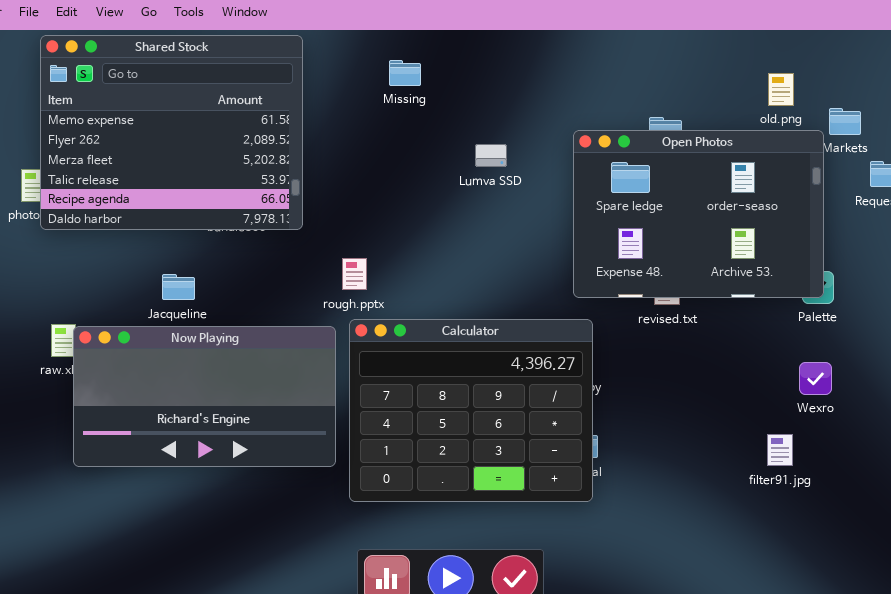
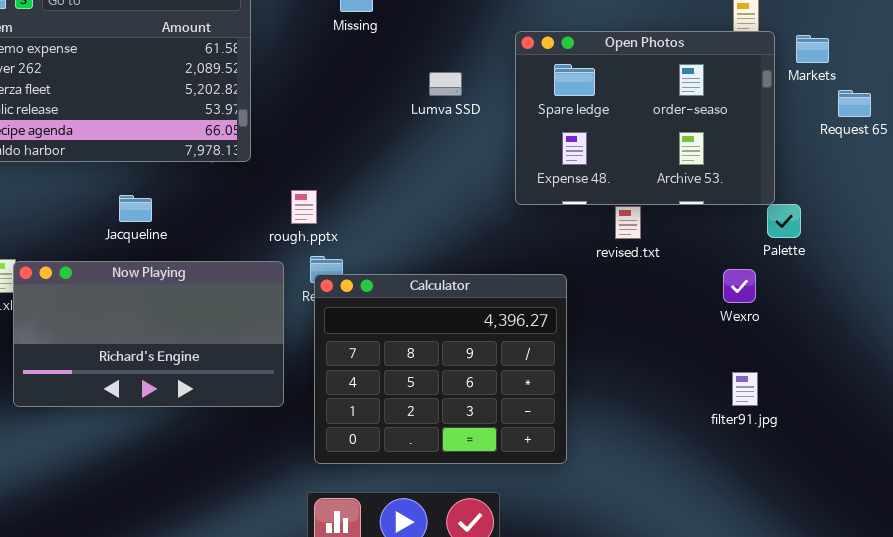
Open Photos: [573,130,824,298] -> [515,31,775,205], moved
Jacqueline: [162,274,195,300] -> [119,195,152,222], moved
Calculator: [349,319,593,502] -> [314,274,567,464], moved
Wexro: [799,362,832,395] -> [723,269,756,303], moved

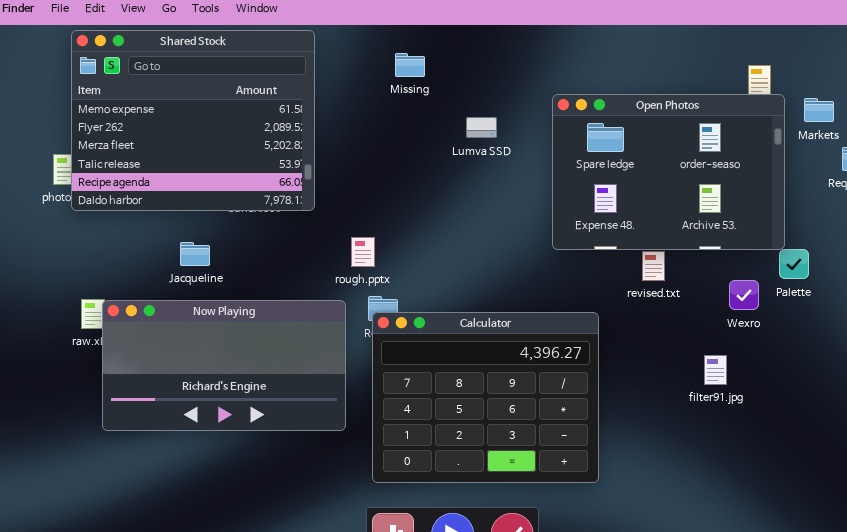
Lumva SSD: [429,72,462,96] -> [466,117,497,138], moved
Jacqueline: [119,195,152,222] -> [180,242,210,266], moved
Wexro: [723,269,756,303] -> [729,280,759,310], moved
filter91.jpg: [732,372,758,406] -> [704,355,727,385], moved

